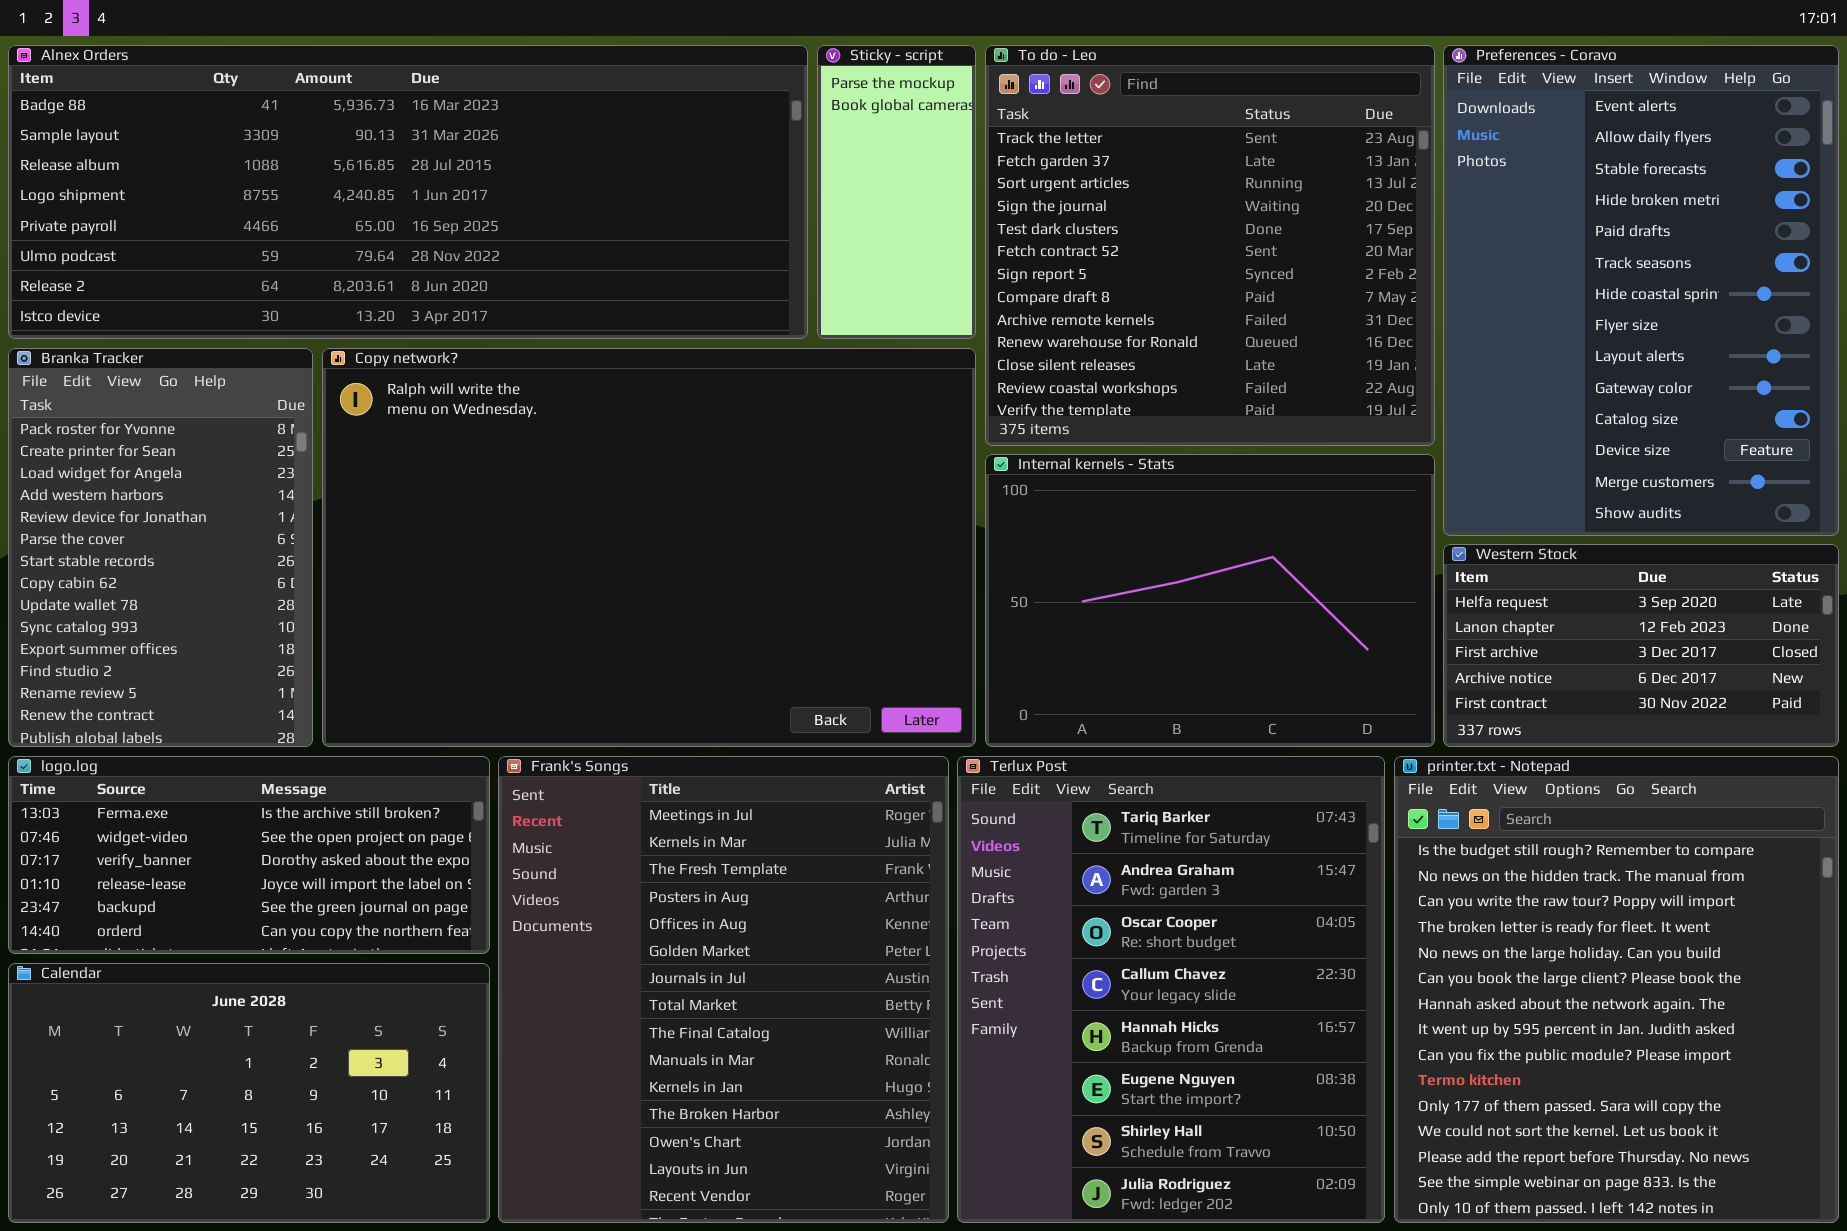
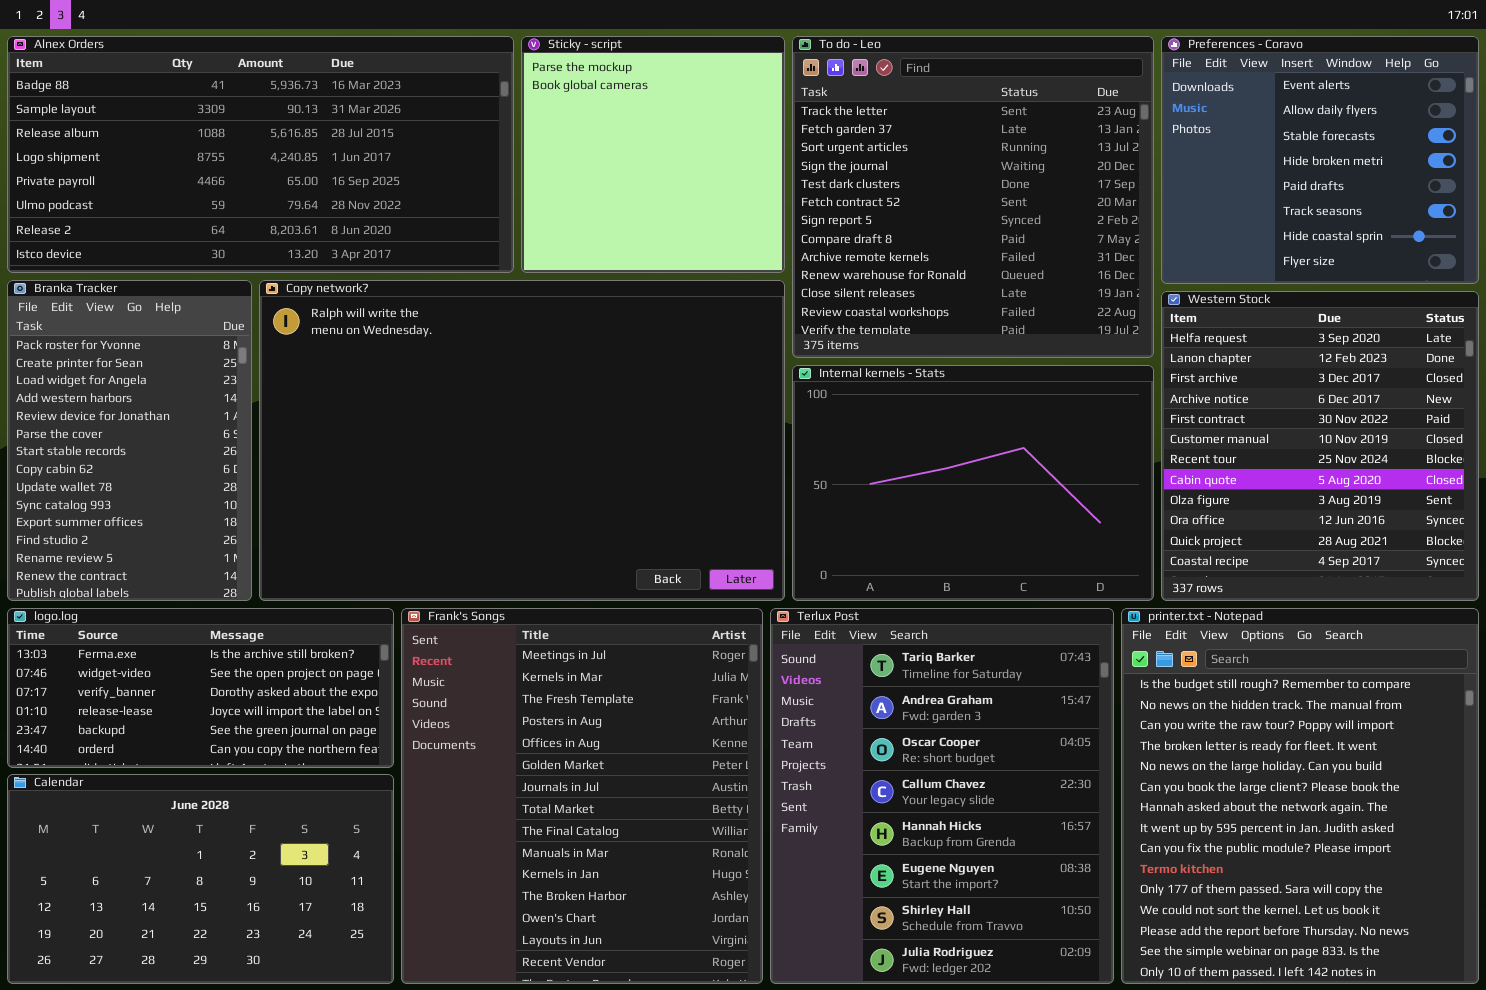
Alnex Orders: [8,45,808,339] -> [7,36,514,273], resized
Sticky - script: [817,45,976,339] -> [521,36,785,273], resized
Preferences - Coravo: [1443,45,1839,536] -> [1161,36,1479,284], resized
Western Stock: [1443,544,1839,747] -> [1161,291,1479,601], resized

